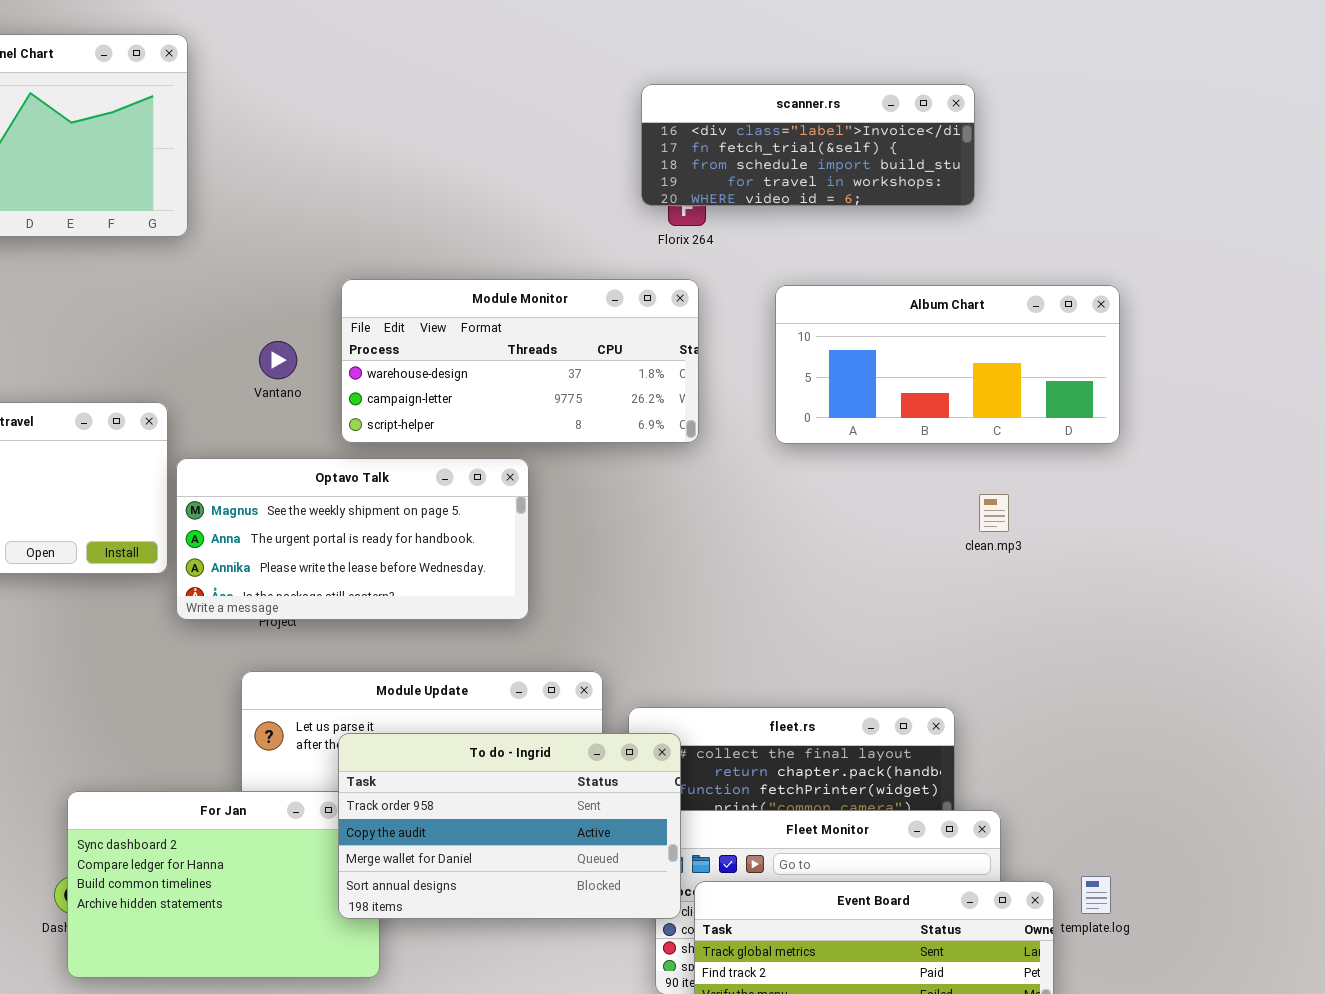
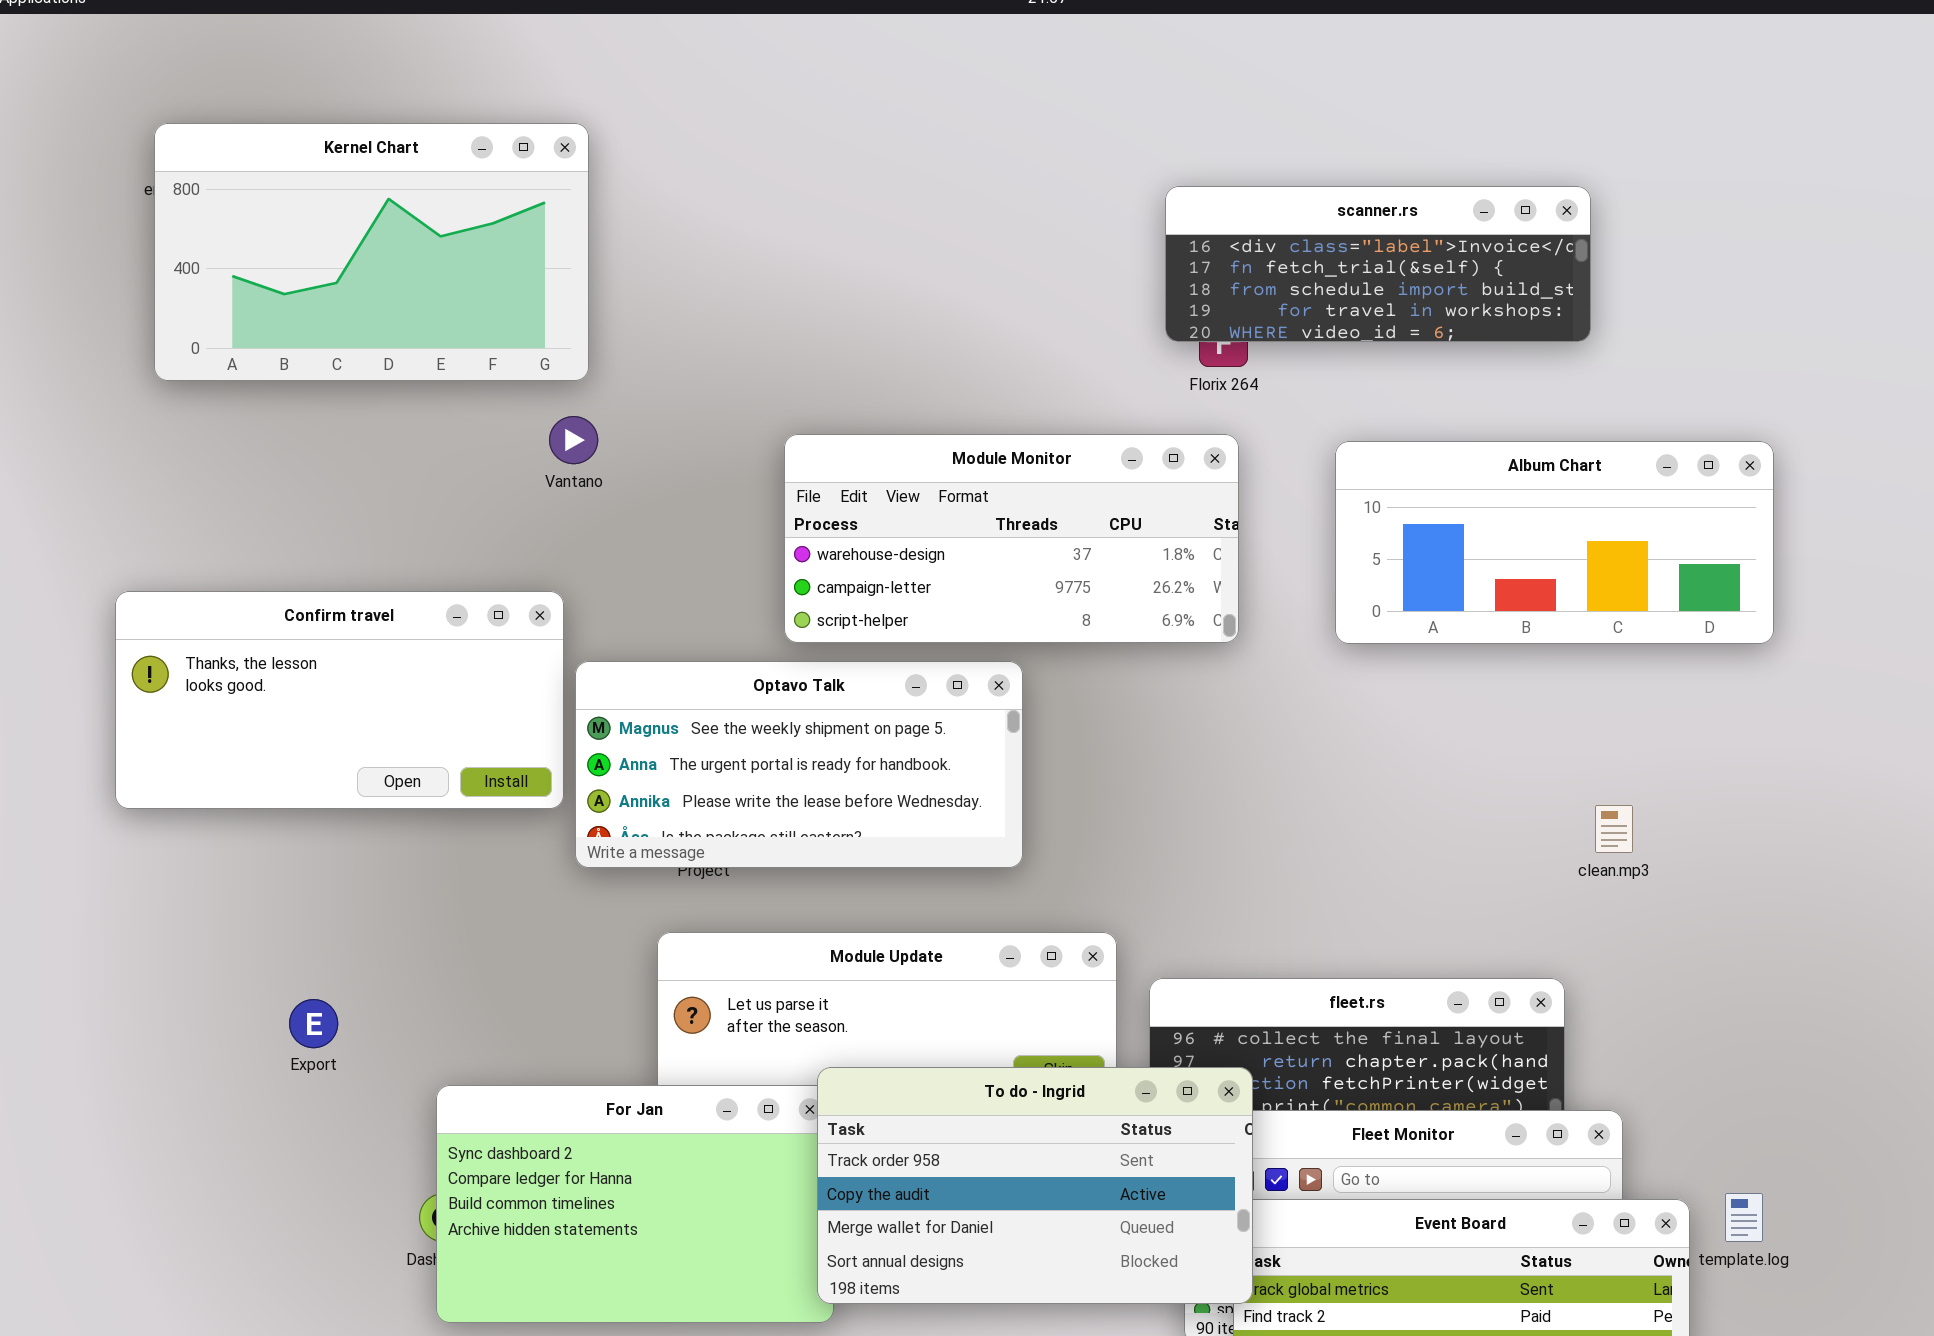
Vantano: [259,341,297,379] -> [549,416,598,464], moved
clean.mp3: [979,494,1009,532] -> [1595,805,1633,853], moved
To do - Ingrid: [338,733,681,919] -> [817,1067,1253,1304], moved

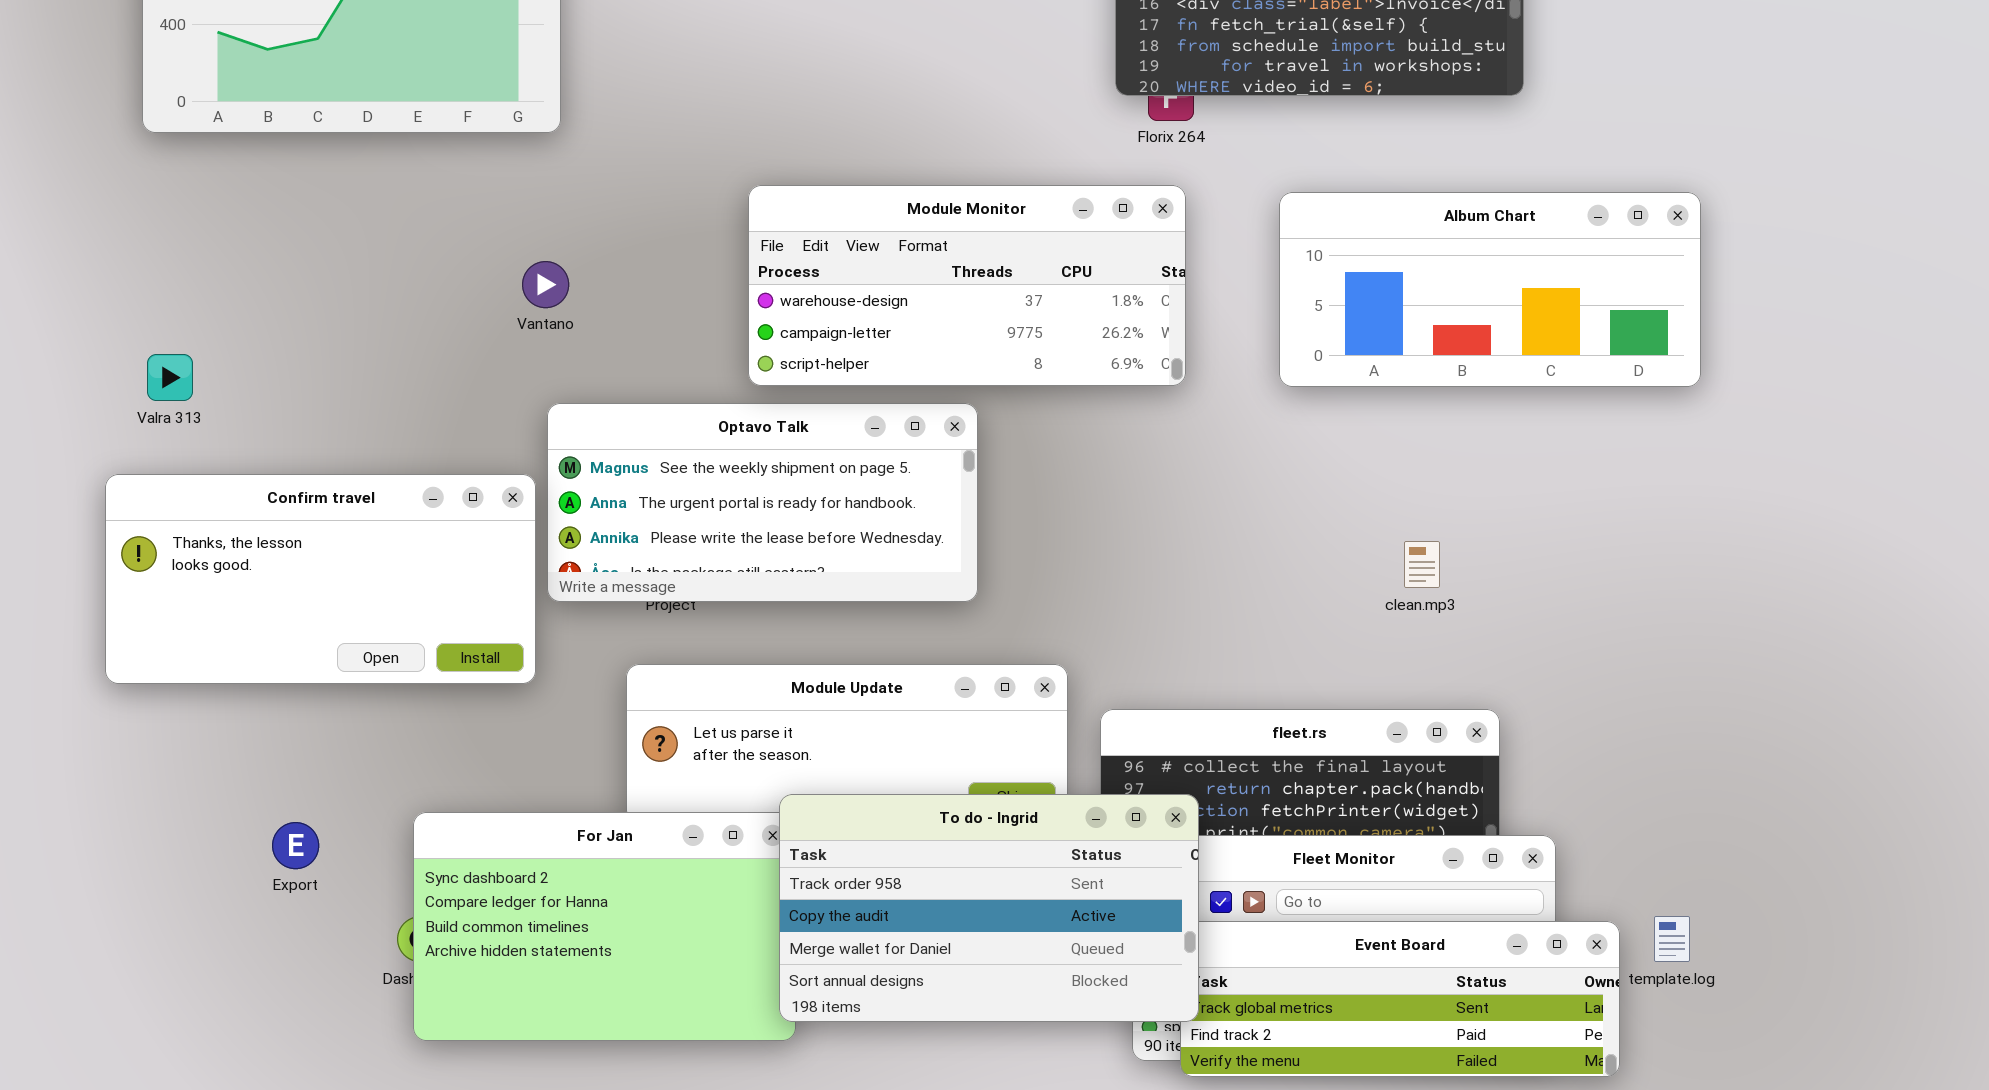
Vantano: [549,416,598,464] -> [522,261,569,308], moved
Confirm travel: [115,591,564,809] -> [105,474,536,684], moved
clean.mp3: [1595,805,1633,853] -> [1404,541,1440,588], moved
Export: [289,999,338,1048] -> [272,822,319,869], moved

